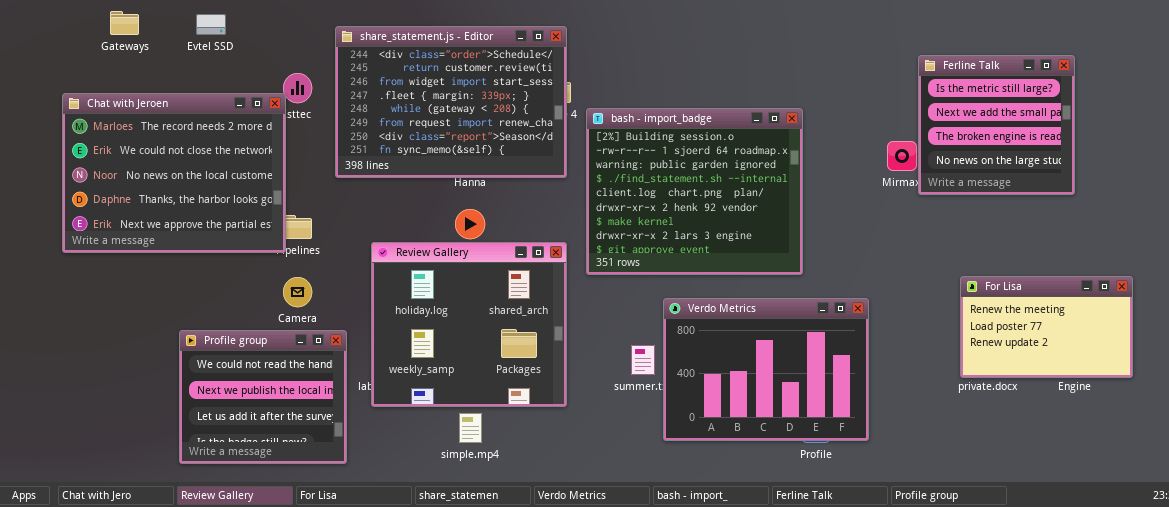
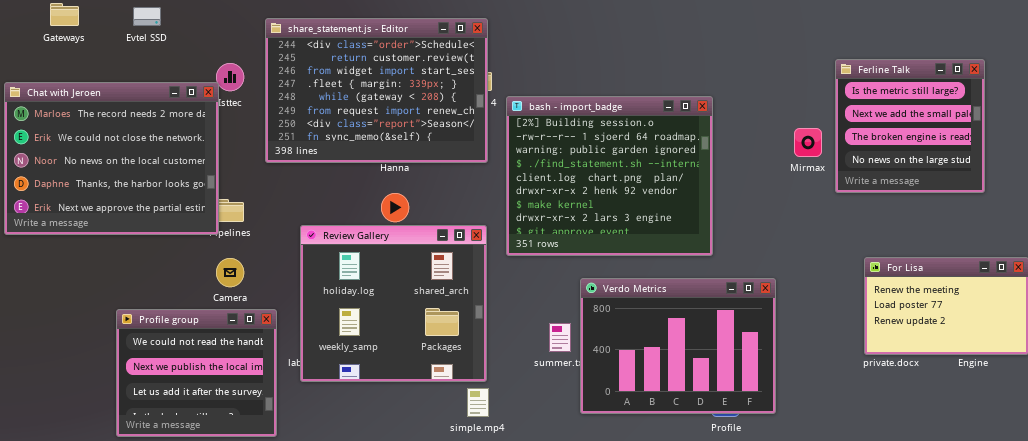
Ferline Talk: [918,55,1075,195] -> [835,59,985,193], moved
simple.mp4: [459,413,482,443] -> [467,388,489,417], moved

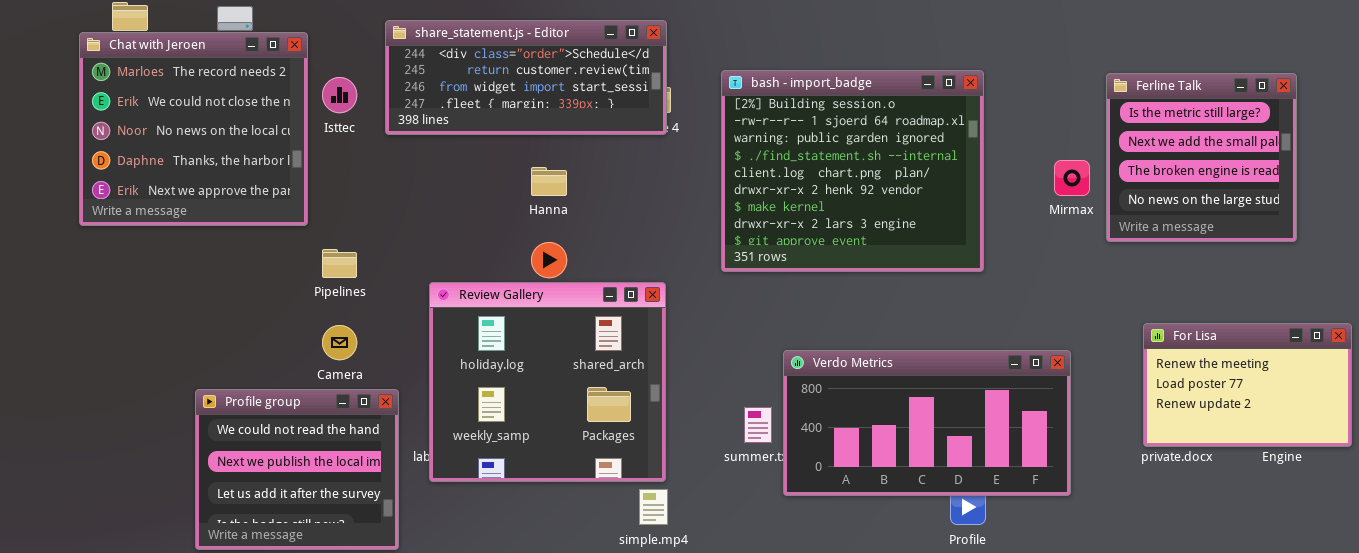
share_statement.js - Editor: [265,18,488,163] -> [385,20,667,135], resized
Chat with Jeroen: [4,82,219,235] -> [79,32,308,226], moved, resized
bash - import_badge: [506,96,713,256] -> [721,70,984,272], moved
Verdo Metrics: [580,278,776,414] -> [783,350,1071,496], resized

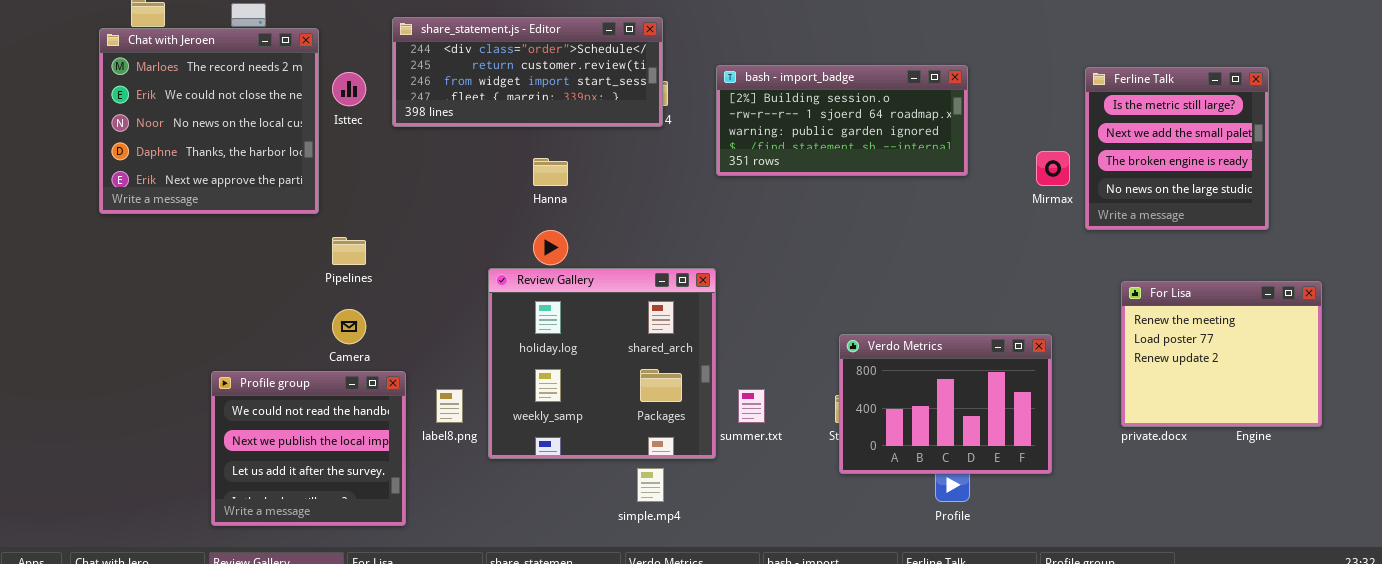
bash - import_badge: [721,70,984,272] -> [716,65,968,176], resized
Review Gallery: [429,282,666,482] -> [488,268,716,459], moved
For Lisa: [1143,323,1352,447] -> [1121,281,1322,427], resized
Verdo Metrics: [783,350,1071,496] -> [839,334,1052,474], resized

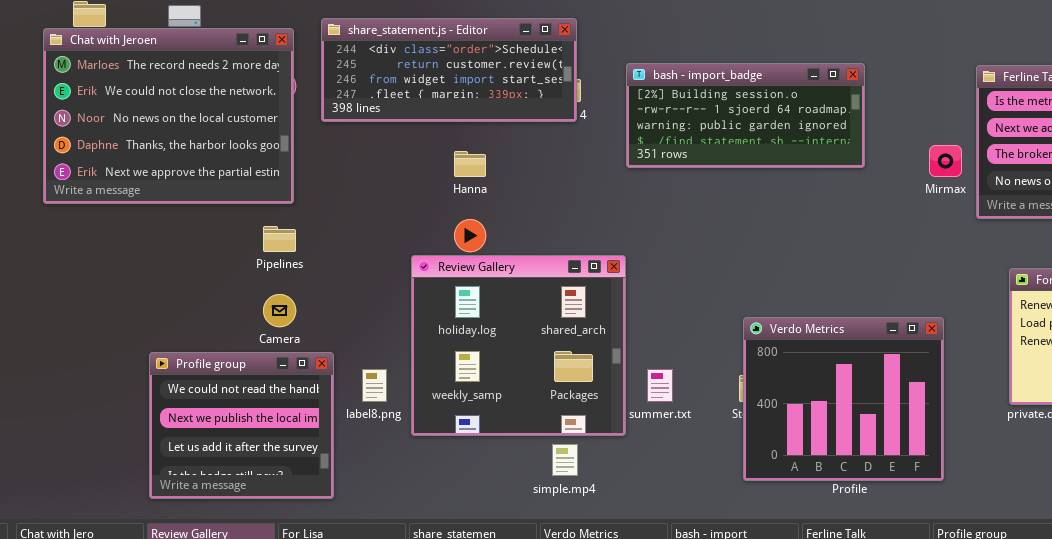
Chat with Jeroen: [99,28,319,214] -> [43,28,294,204], resized
Verdo Metrics: [839,334,1052,474] -> [743,317,944,481], resized

